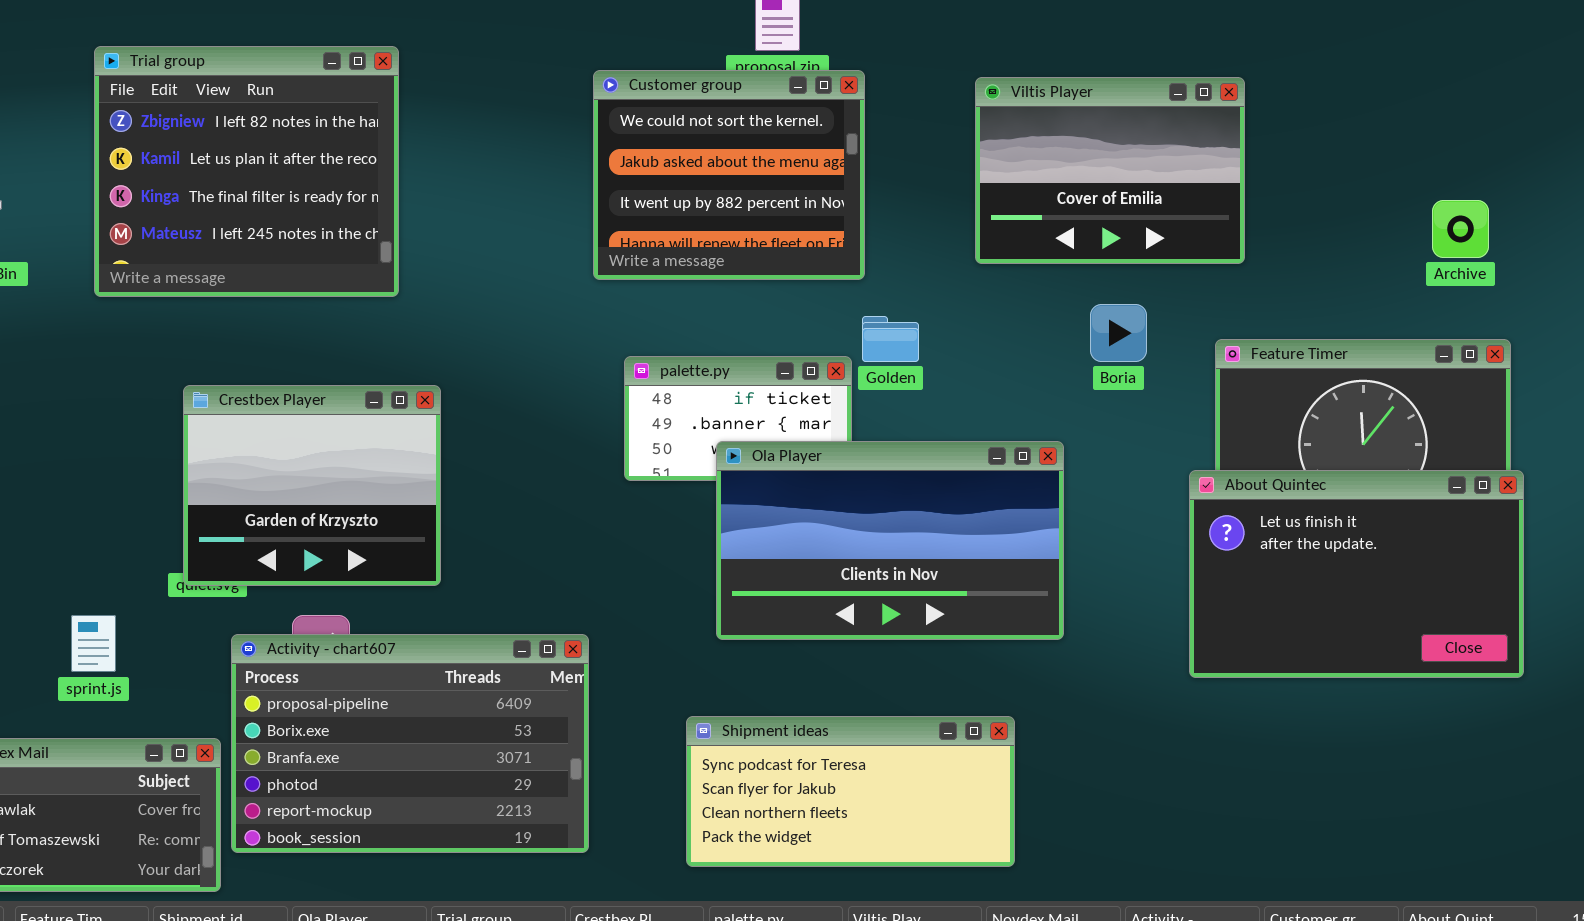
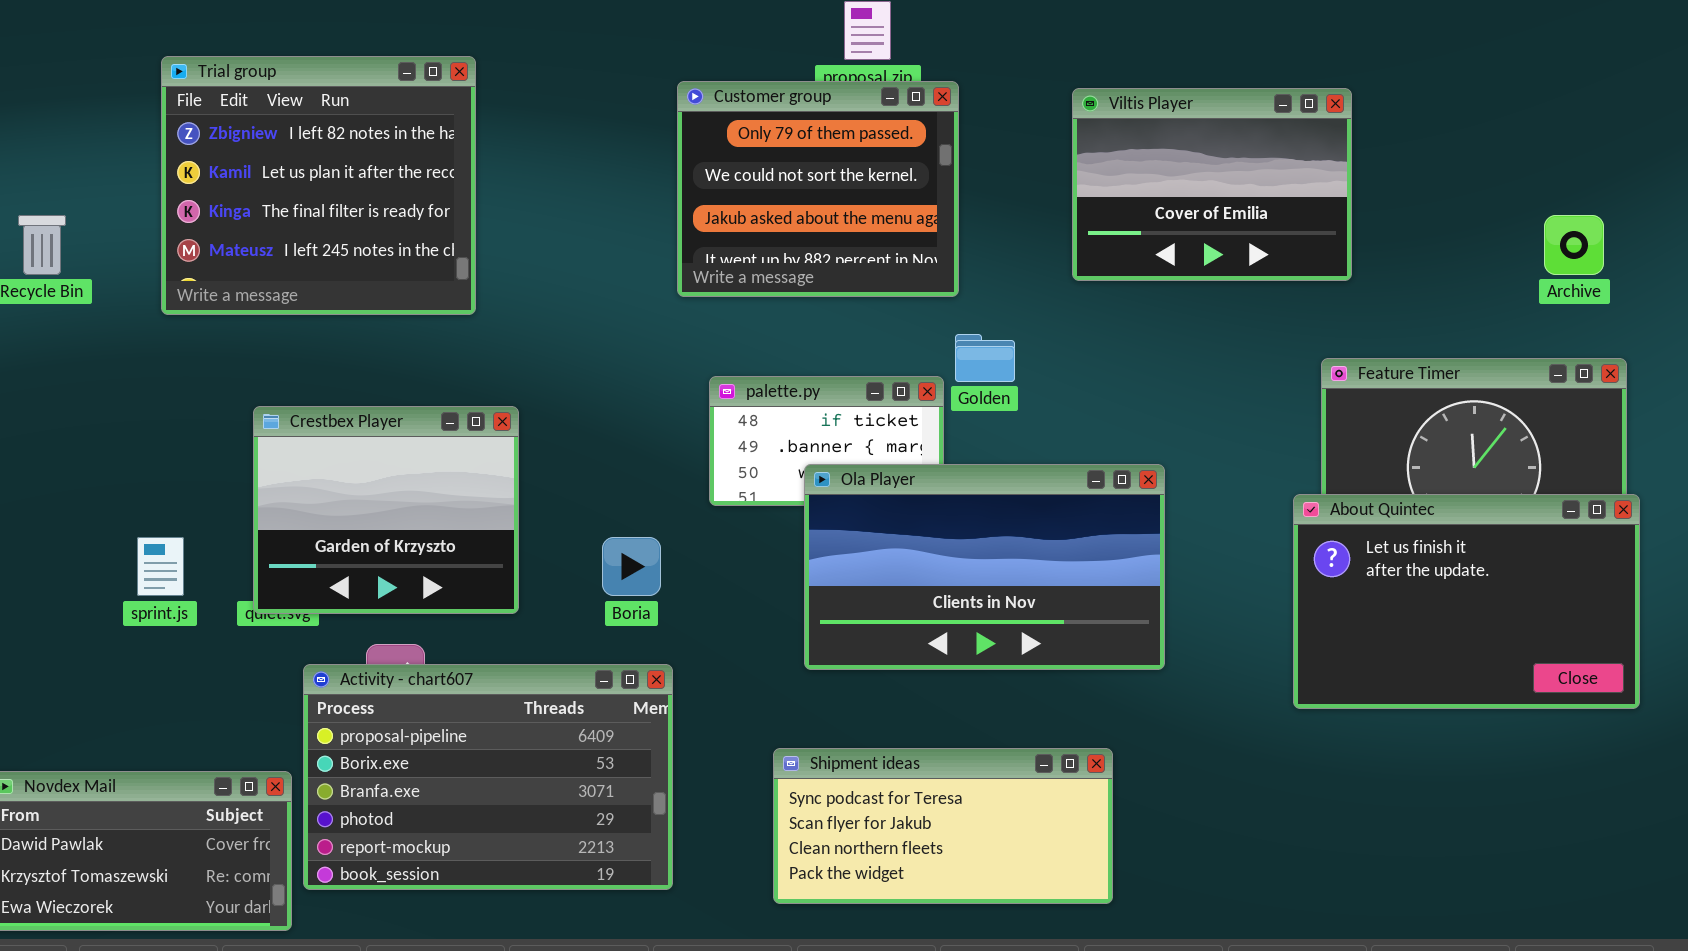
Customer group: [593,70,865,280] -> [677,81,959,297], scrolled up 1 row
Boria: [1090,304,1147,362] -> [602,537,661,596], moved
sprint.js: [71,615,116,672] -> [137,537,184,596], moved

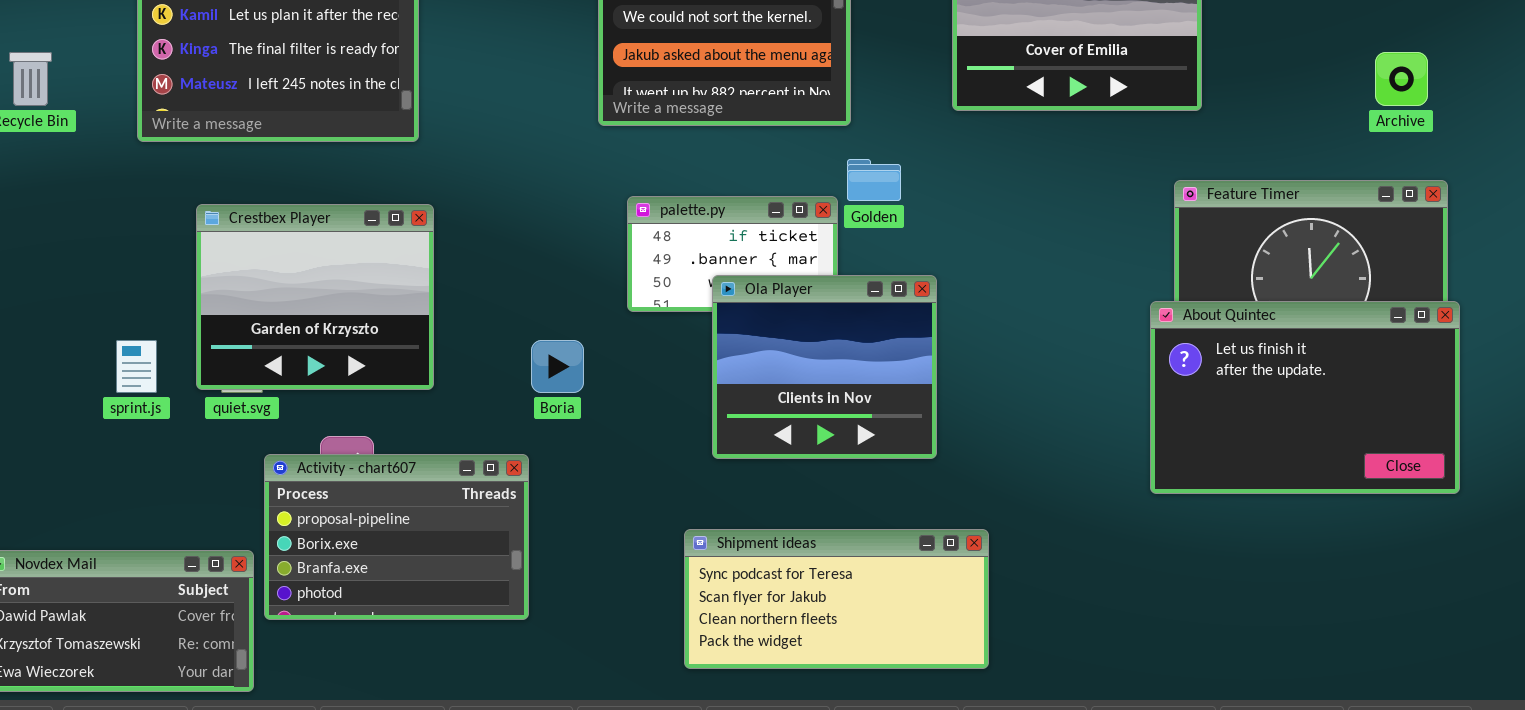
Crestbex Player: [253,406,519,614] -> [196,204,434,390], moved
Ola Player: [804,464,1165,670] -> [712,275,937,459], resized
Activity - chart607: [303,664,673,890] -> [264,454,529,620], resized

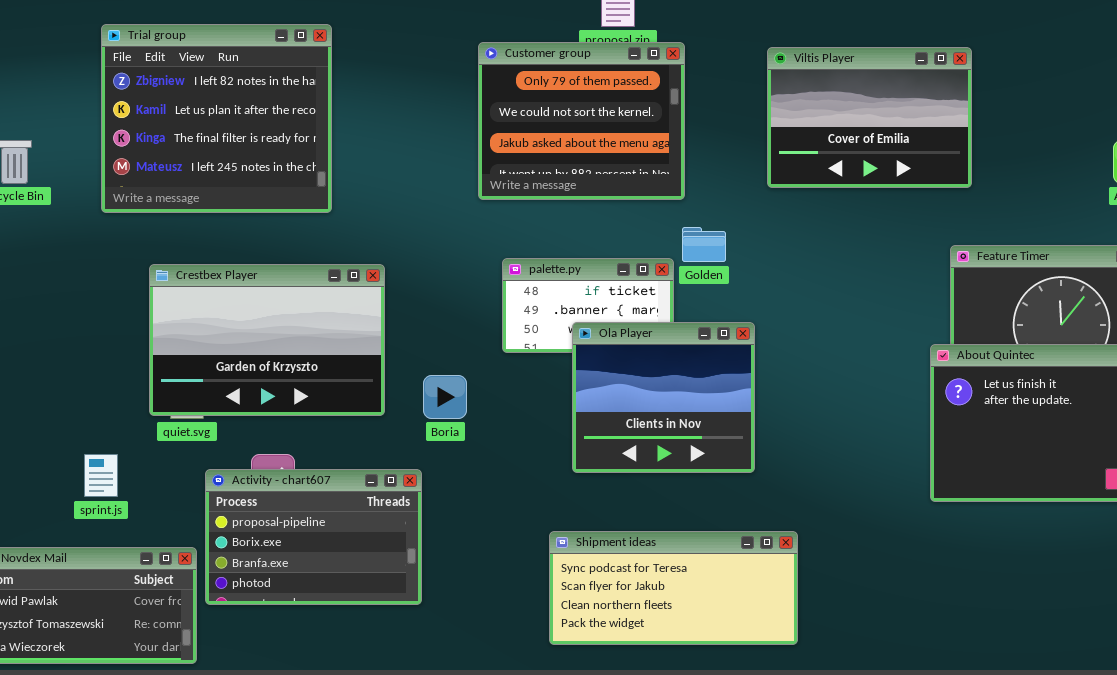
Crestbex Player: [196,204,434,390] -> [149,264,385,416], resized
sprint.js: [116,340,157,393] -> [84,454,118,497], moved

